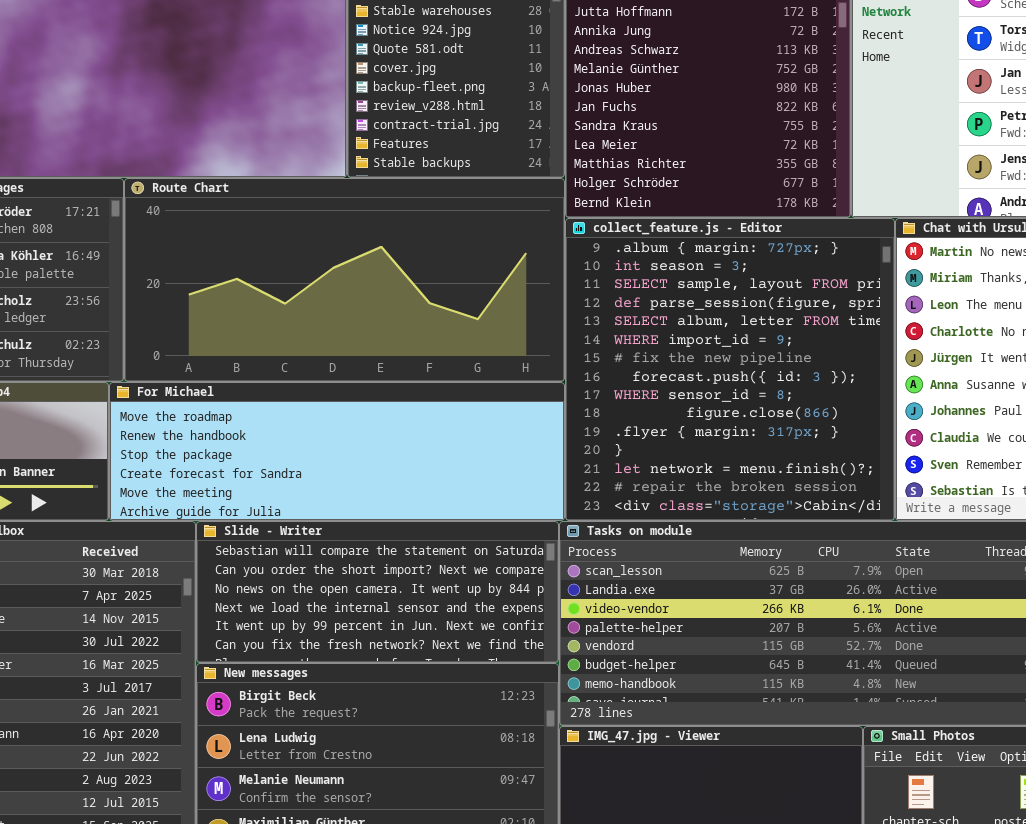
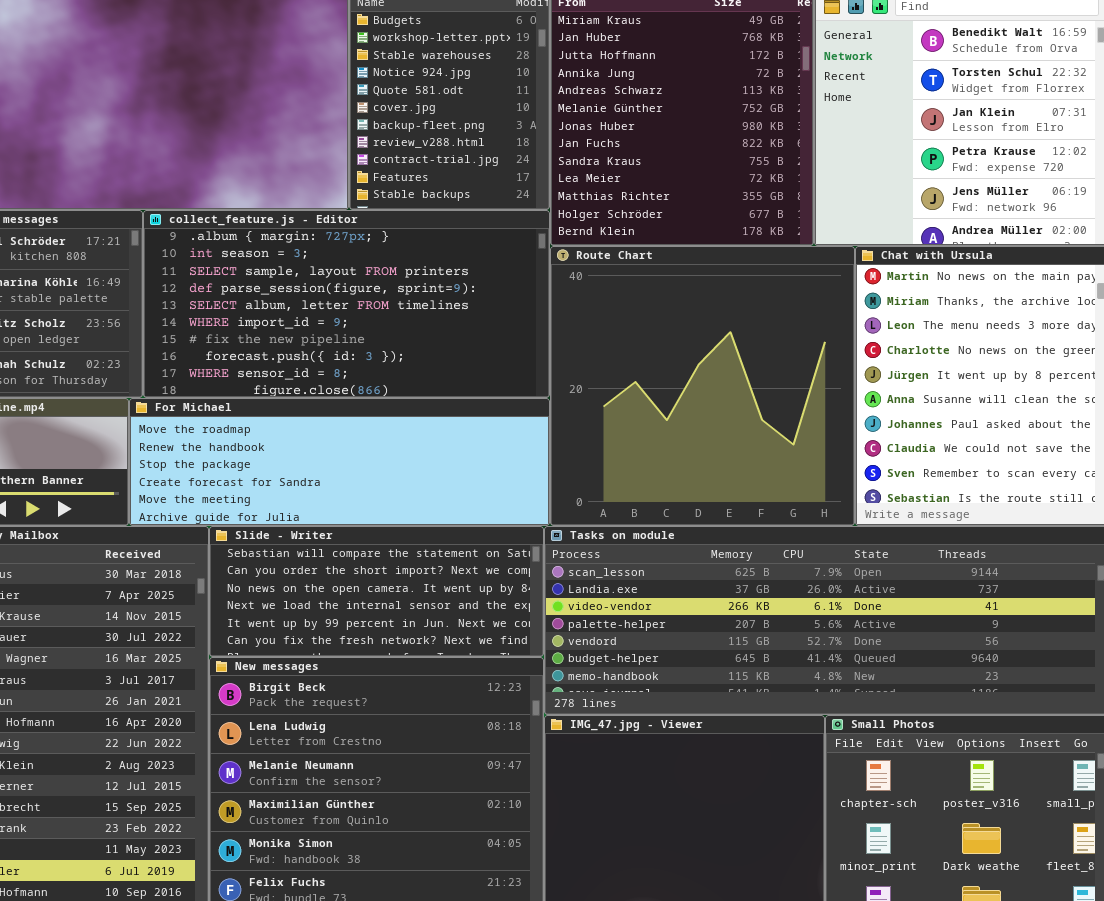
Route Chart: [124,178,565,382] -> [550,246,855,526], moved, resized
collect_feature.js - Editor: [565,218,895,521] -> [143,210,550,398], moved, resized

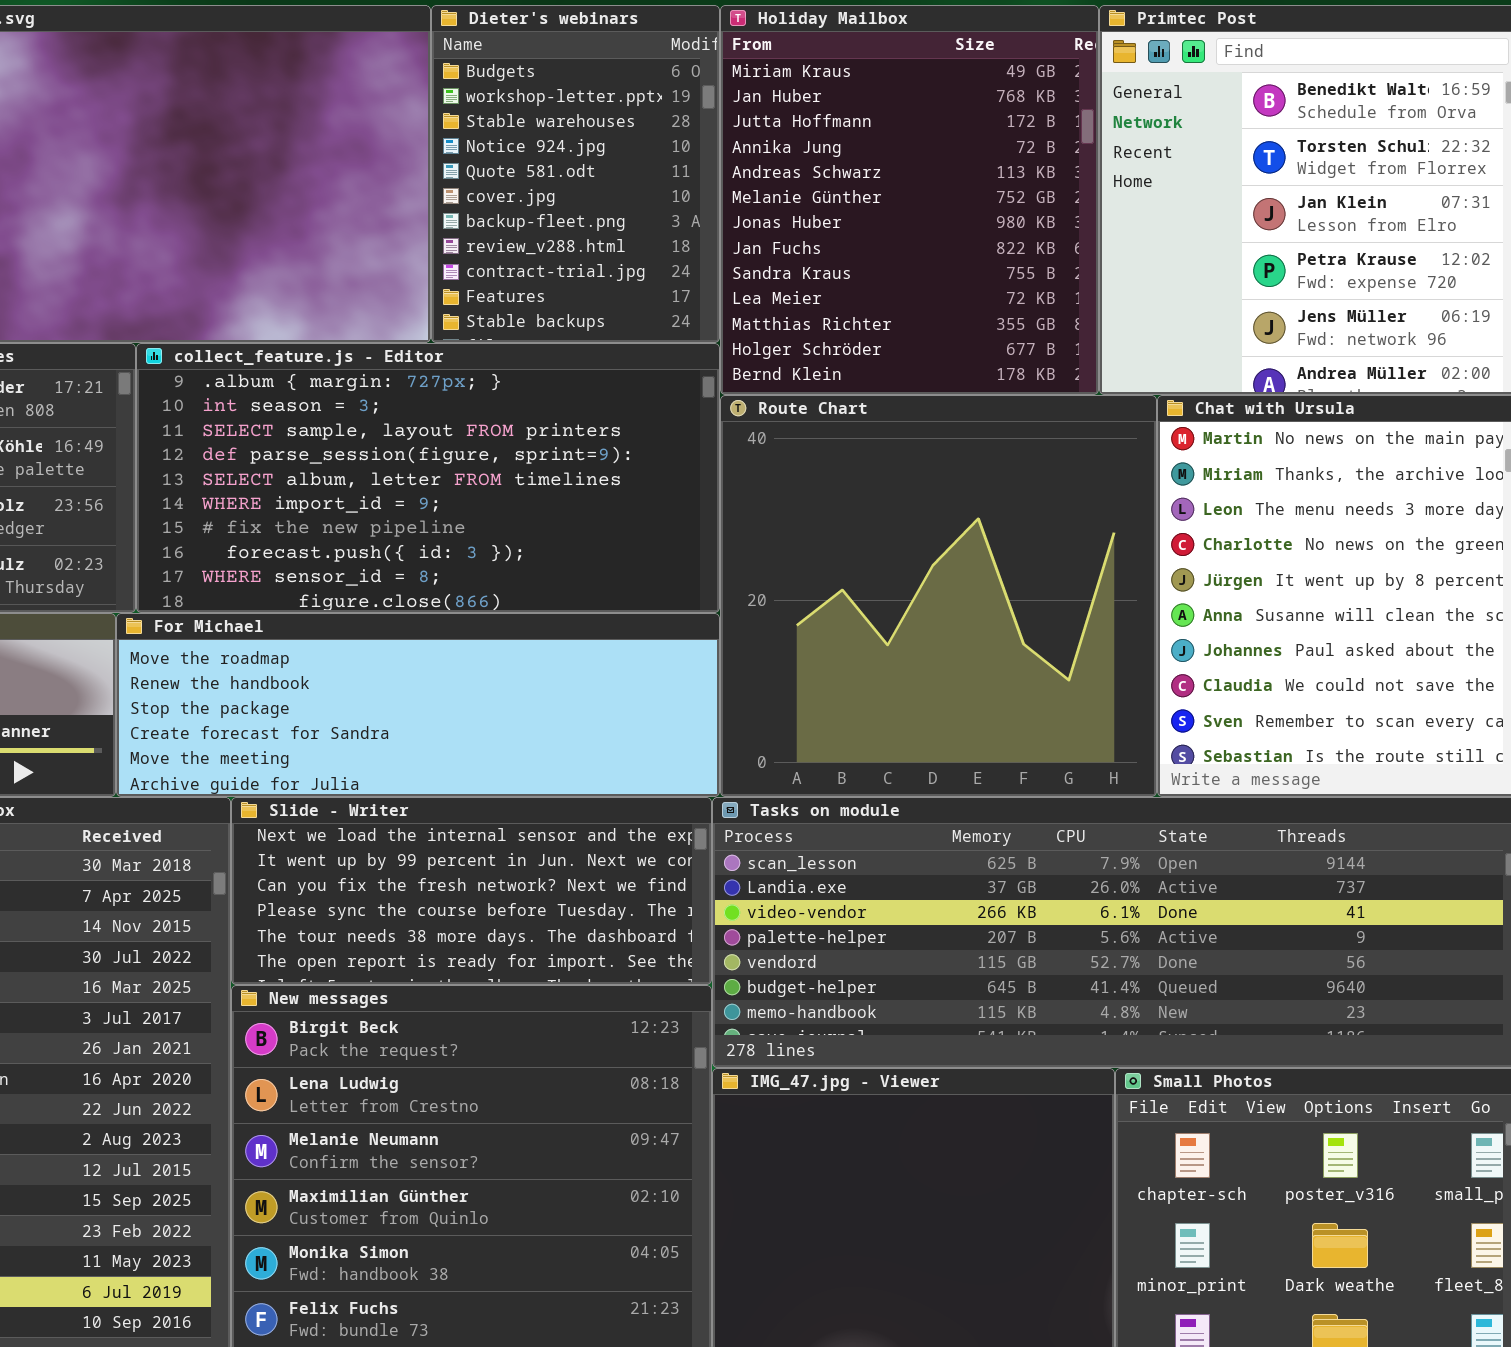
Slide - Writer: [209,526,544,657] -> [231,797,712,985], scrolled down 3 rows

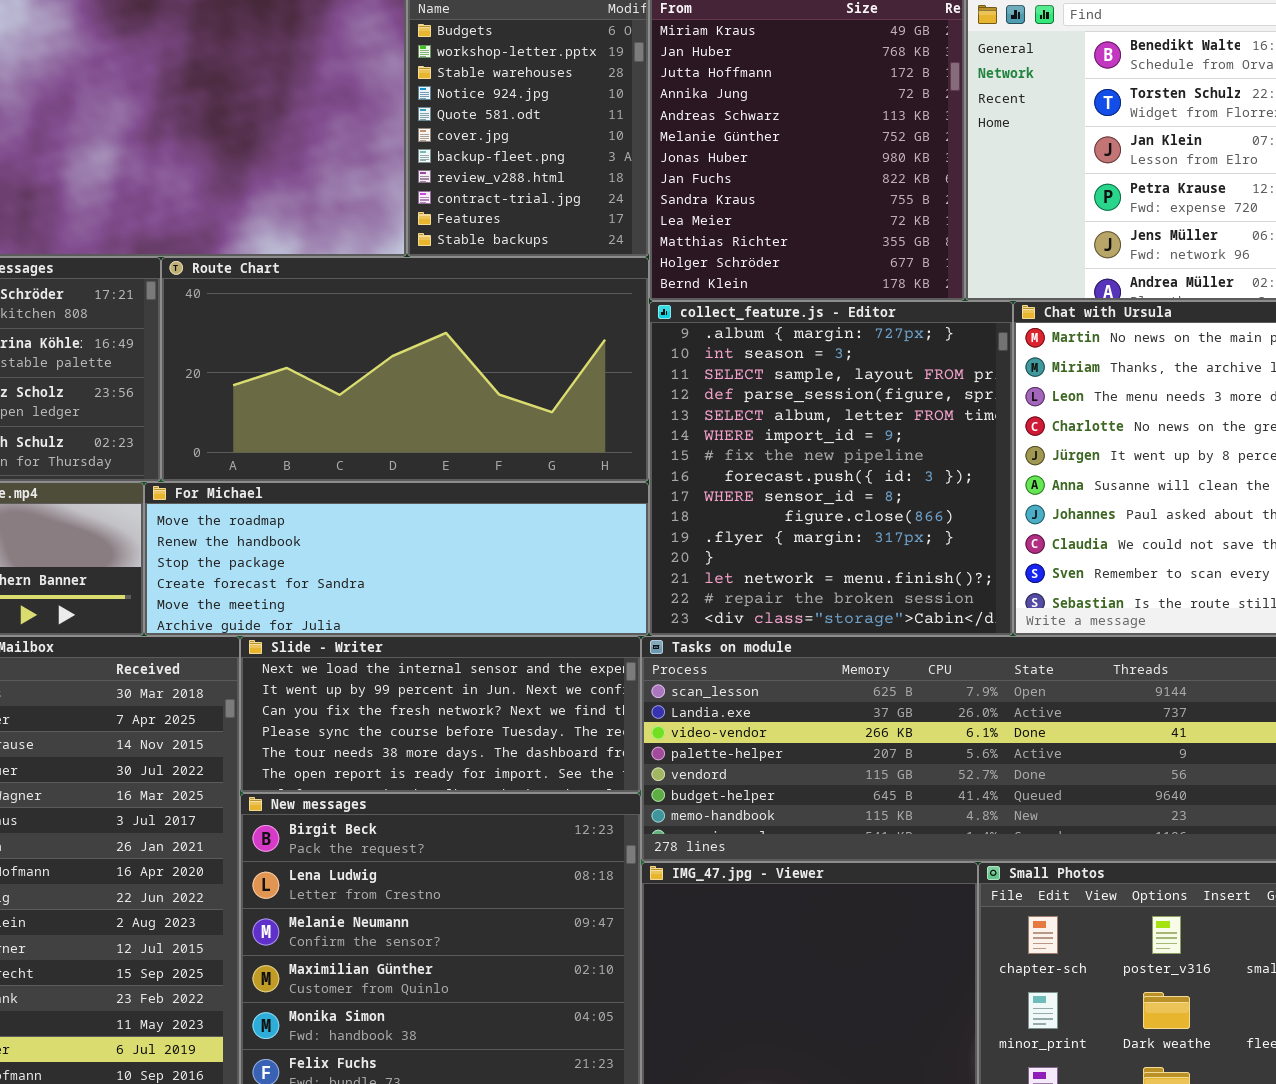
collect_feature.js - Editor: [136,343,720,613] -> [649,301,1013,636], moved, resized
Route Chart: [720,395,1157,797] -> [161,257,649,482], moved, resized

